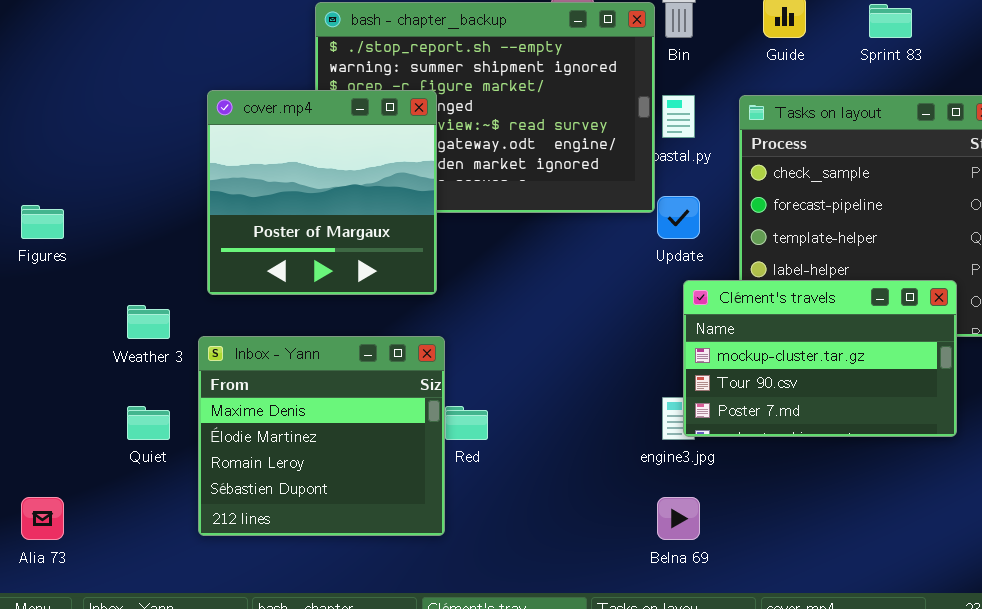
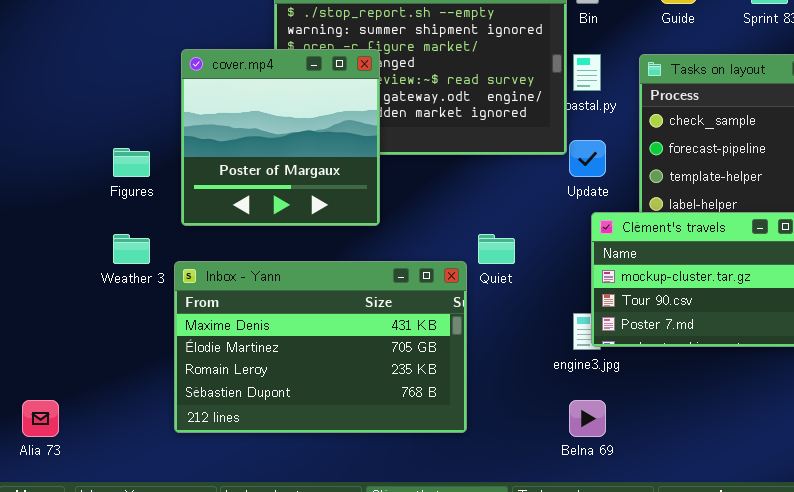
Figures: [21,205,64,239] -> [113,148,150,177], moved
Inbox - Yann: [198,336,445,536] -> [174,261,467,433], resized
Quiet: [127,406,170,440] -> [478,234,515,264], moved

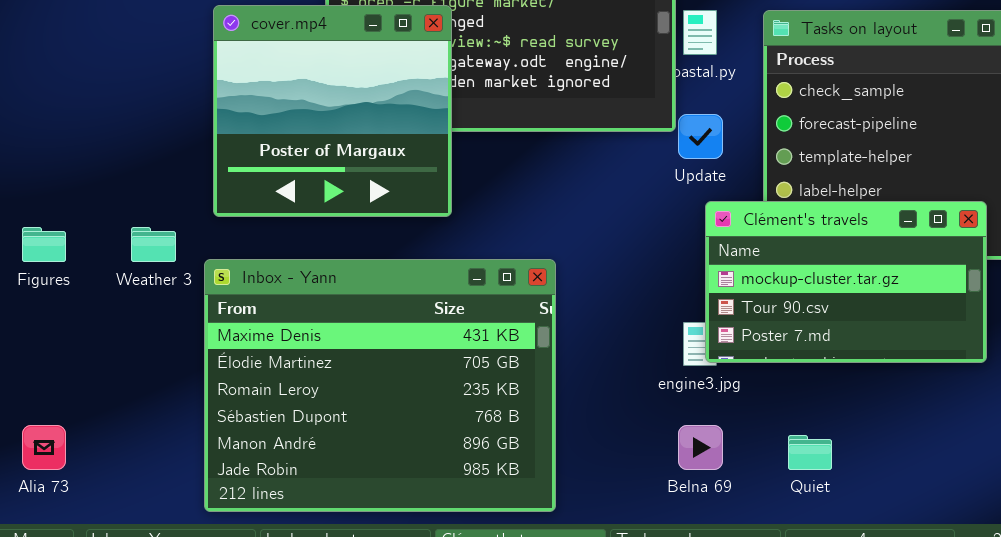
Figures: [113,148,150,177] -> [22,227,66,262], moved
Quiet: [478,234,515,264] -> [788,435,832,470], moved
Inbox - Yann: [174,261,467,433] -> [204,259,556,512], resized

